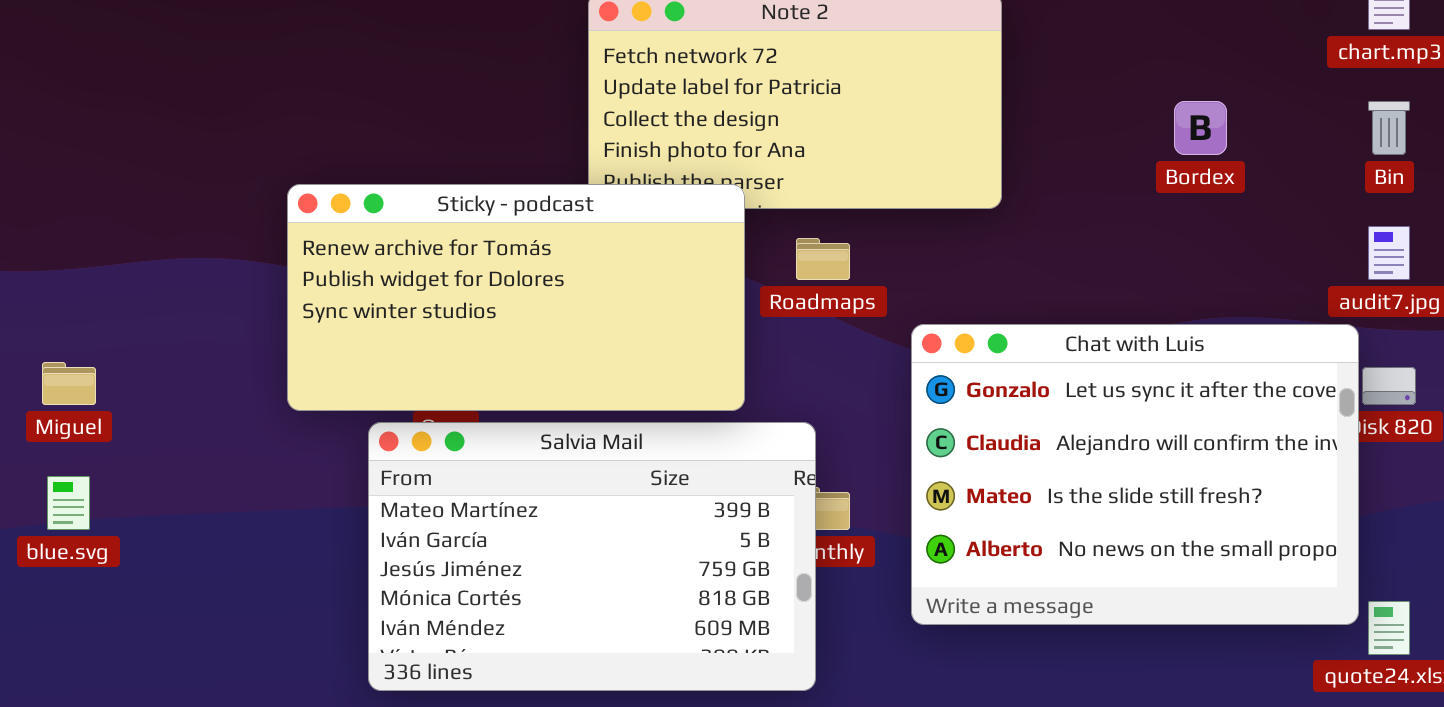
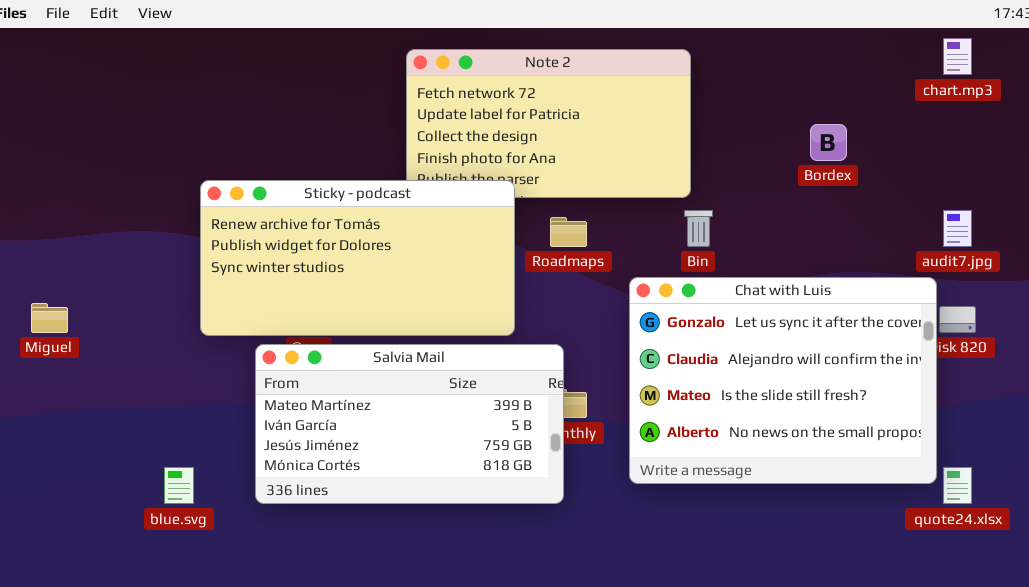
Bin: [1368,101,1410,155] -> [684,210,713,247], moved
Salvia Mail: [368,422,816,691] -> [255,344,564,504], resized
blue.svg: [47,476,90,530] -> [164,467,194,504], moved

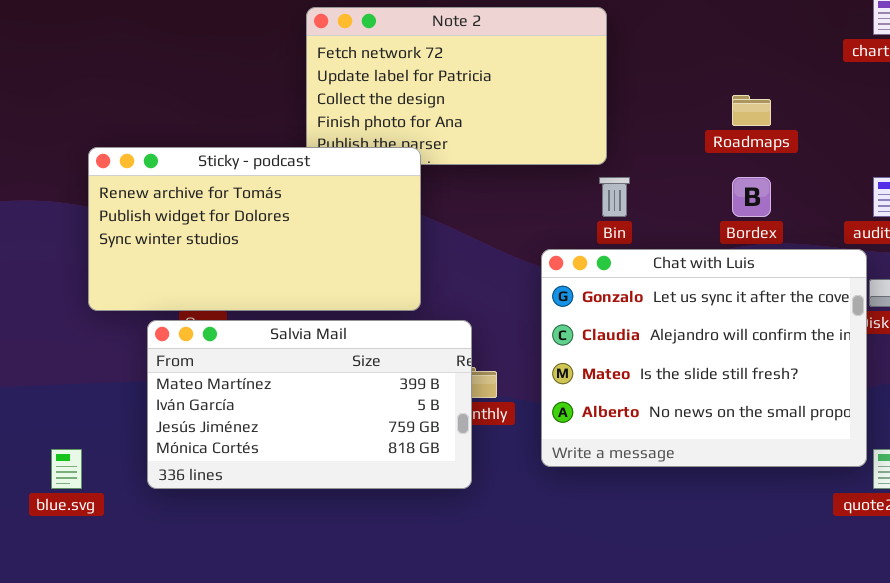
Bordex: [810,124,847,161] -> [732,177,771,217], moved
Roadmaps: [550,217,587,247] -> [732,95,771,126], moved

